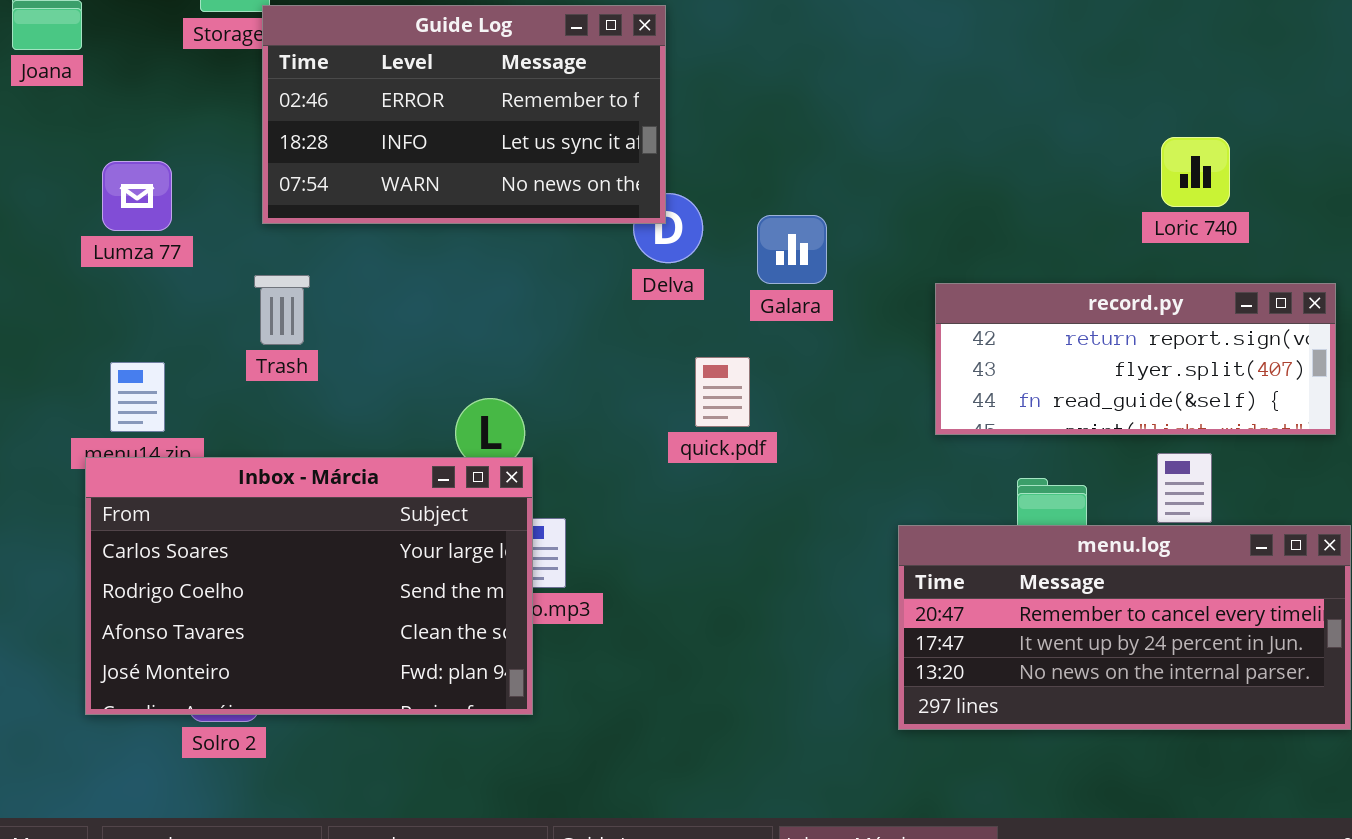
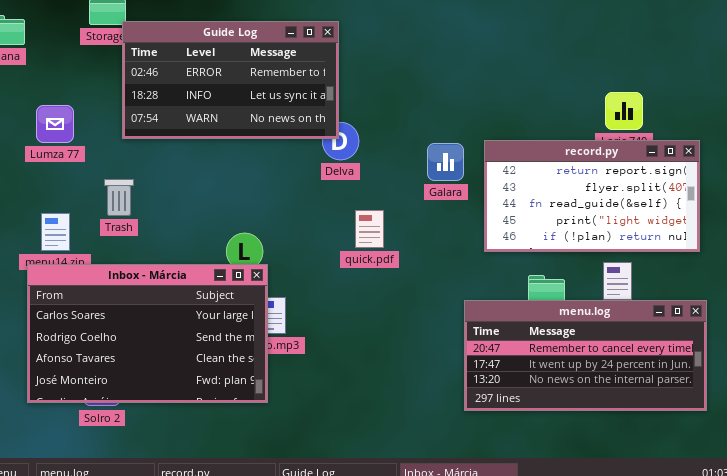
Galara: [757,215,827,284] -> [427,143,464,181], moved
Trash: [254,275,310,345] -> [104,179,134,216], moved
record.py: [935,283,1336,435] -> [484,140,700,252], resized

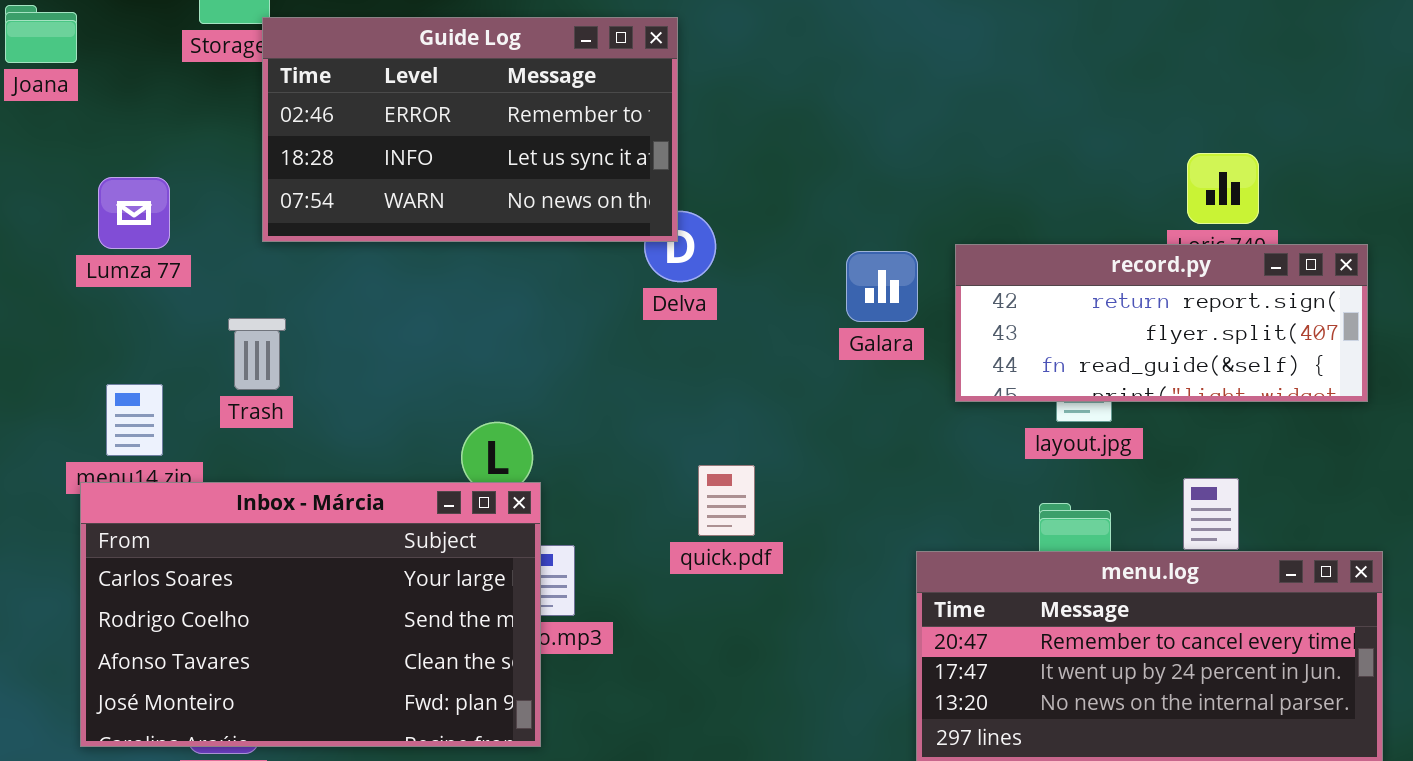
record.py: [484,140,700,252] -> [955,244,1368,402], resized
quick.pdf: [355,210,384,248] -> [698,465,755,536], moved

